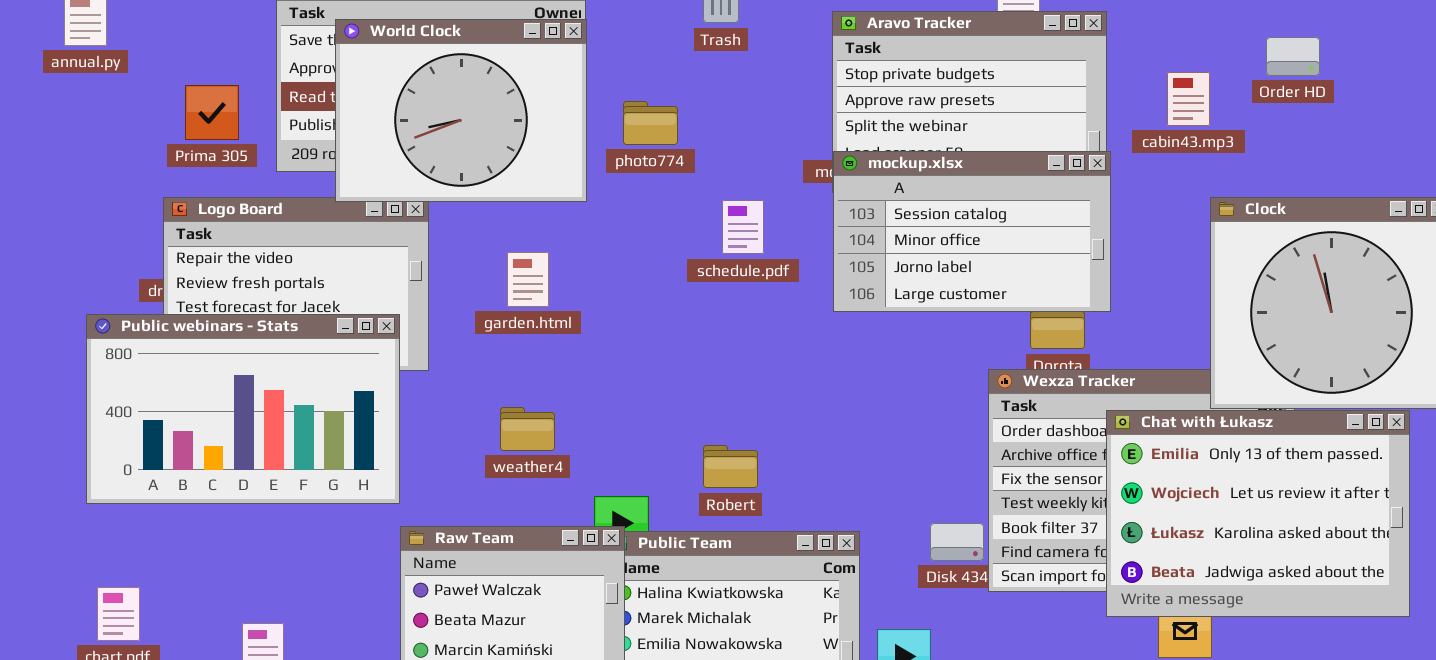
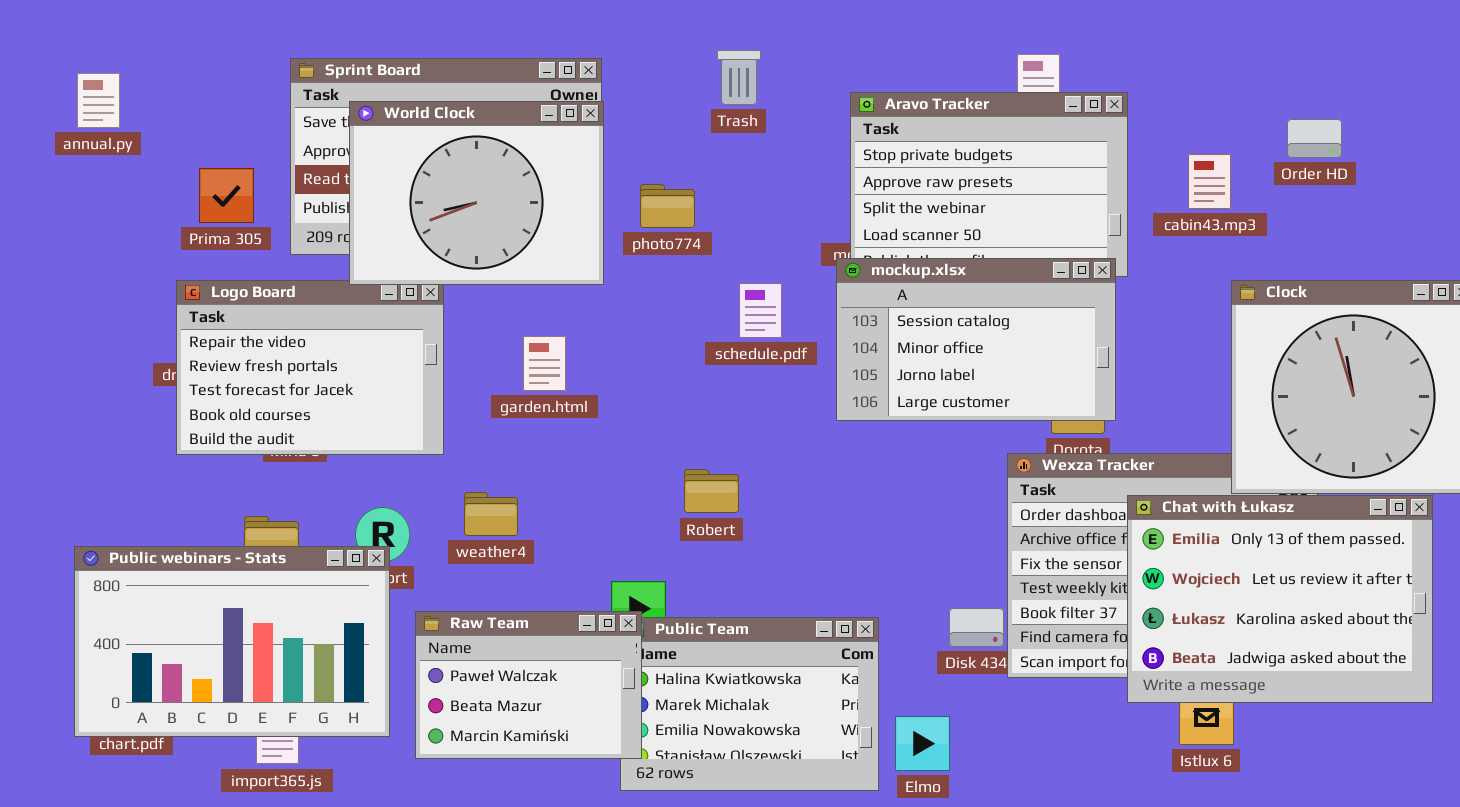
mockup.xlsx: [833,151,1111,312] -> [836,258,1116,421], moved
Public webinars - Stats: [86,314,400,504] -> [74,546,390,737], moved
weather4: [500,407,555,451] -> [464,492,518,536], moved
Robert: [703,445,758,488] -> [684,469,739,513], moved

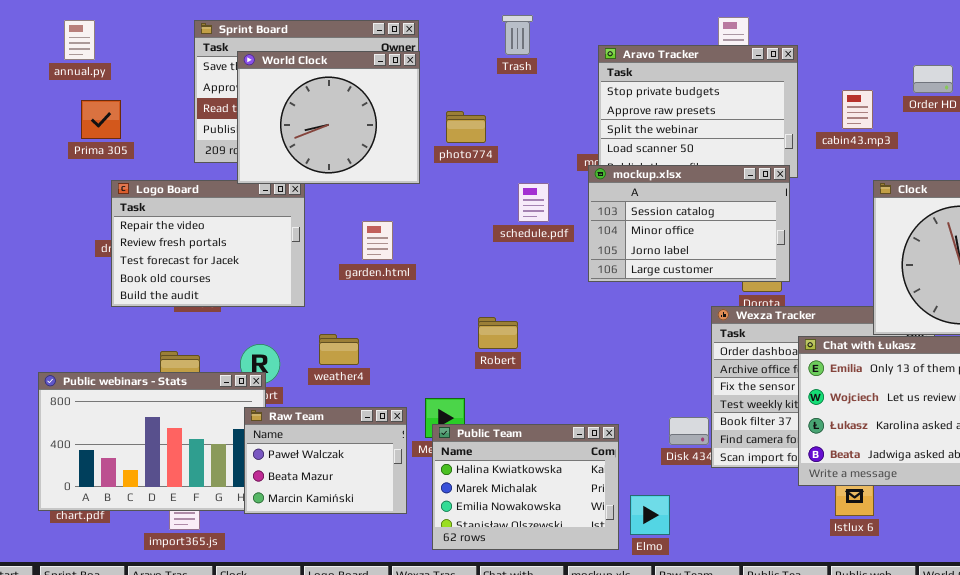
annual.py: [77,73,120,128] -> [64,20,95,60], moved
Prima 305: [199,168,254,223] -> [81,100,121,139], moved
Raw Team: [415,611,642,759] -> [244,407,407,514], moved

